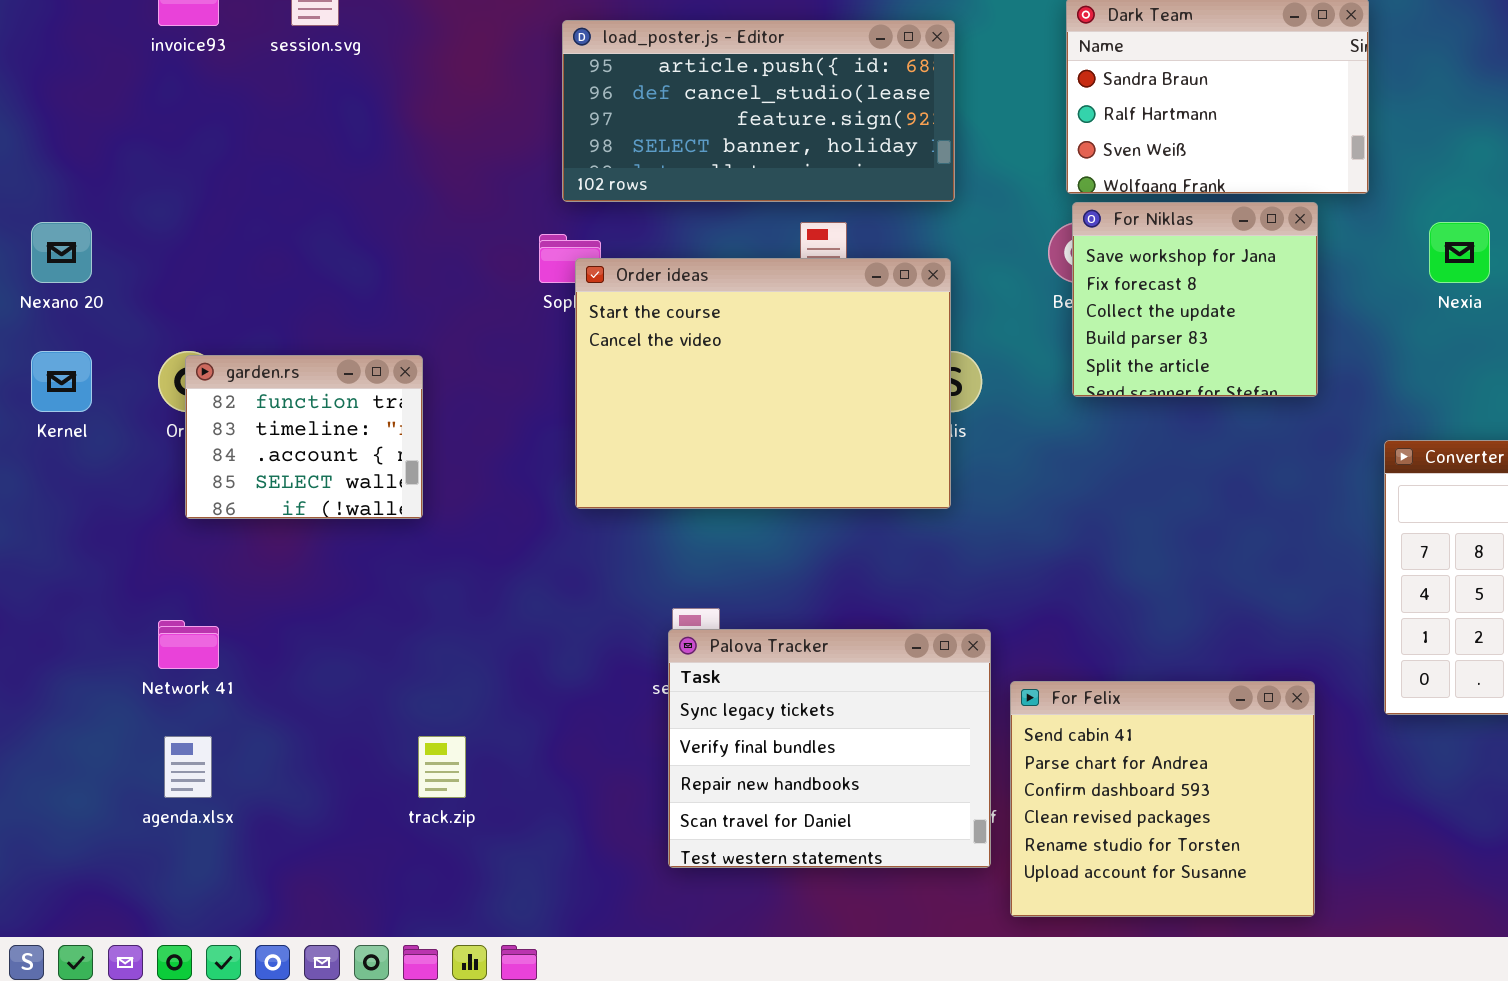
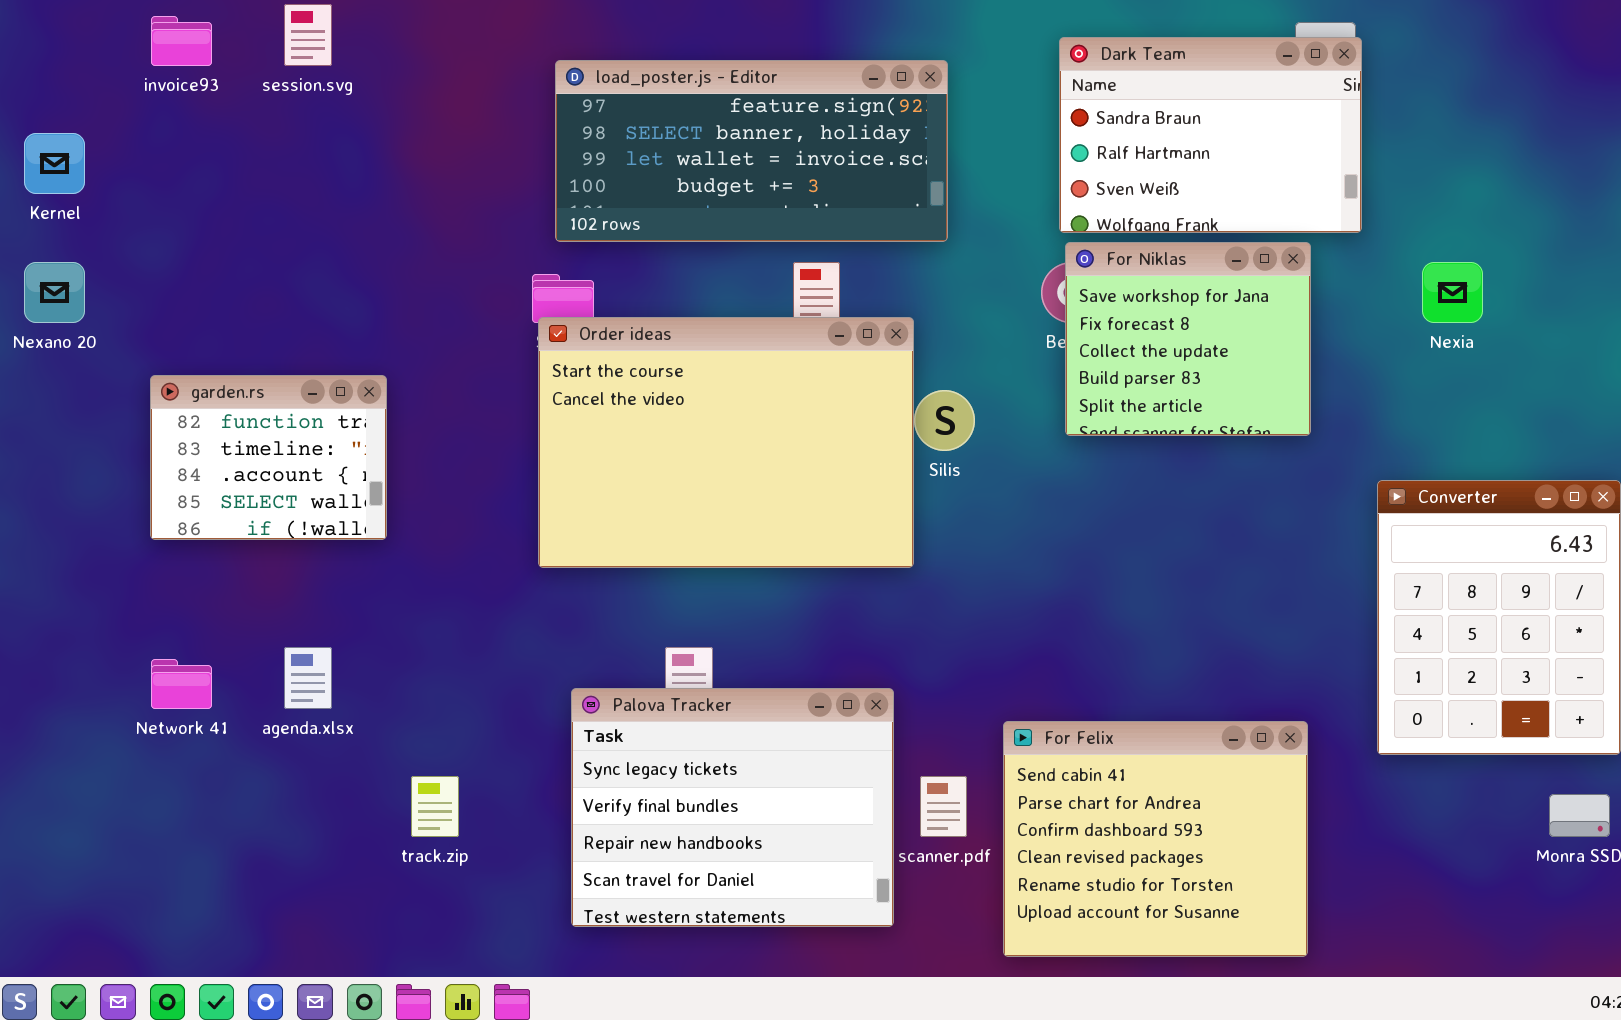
load_poster.js - Editor: [562,20,955,202] -> [555,60,948,242], scrolled down 2 rows
Order ideas: [575,258,951,509] -> [538,317,914,568], moved
Kernel: [31,351,92,412] -> [24,133,85,194], moved
garden.rs: [185,355,423,519] -> [150,375,387,540], moved
Palova Tracker: [668,629,991,868] -> [571,688,894,927], moved
agenda.xlsx: [164,736,212,798] -> [284,647,332,709], moved

